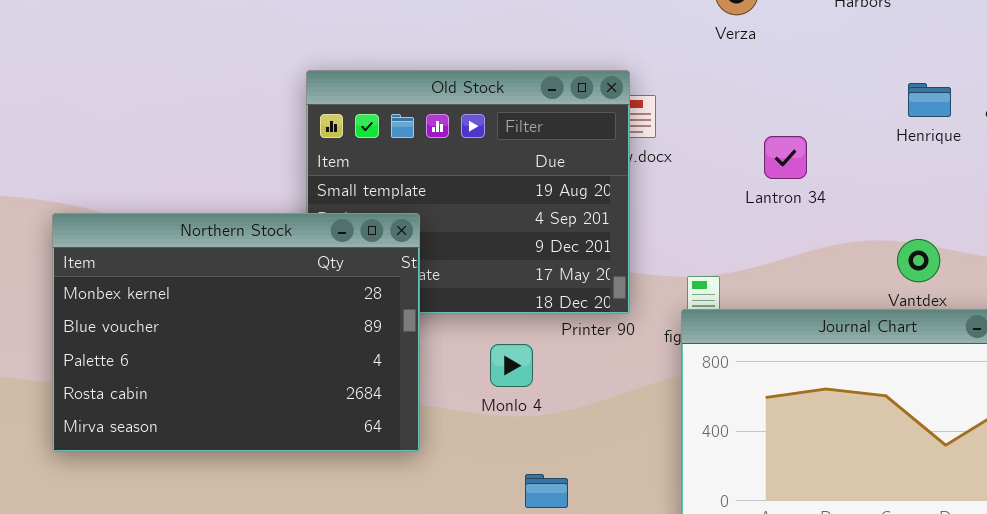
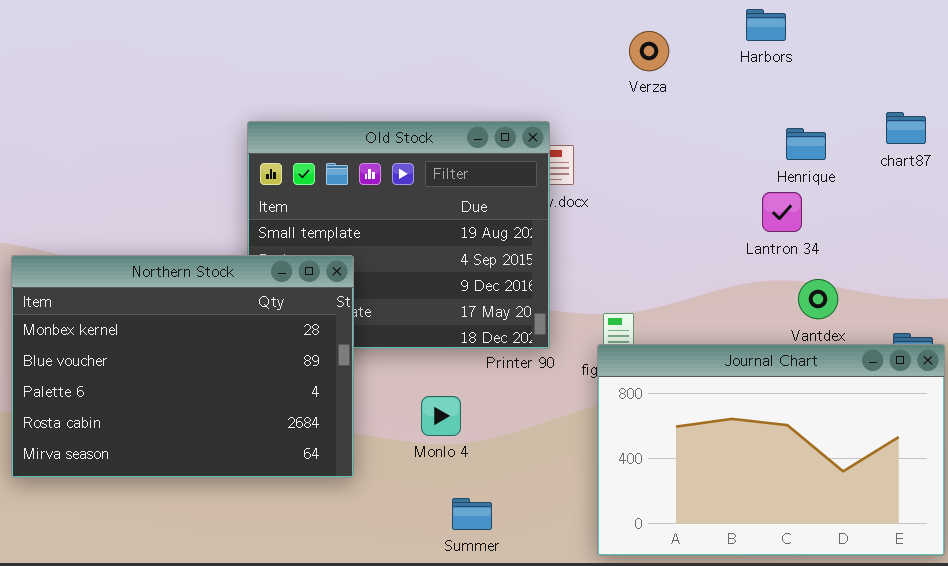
Henrique: [908,83,951,117] -> [786,128,826,160], moved
Lantron 34: [764,136,807,179] -> [762,192,802,232], moved
Monlo 4: [490,344,533,387] -> [421,396,461,436], moved

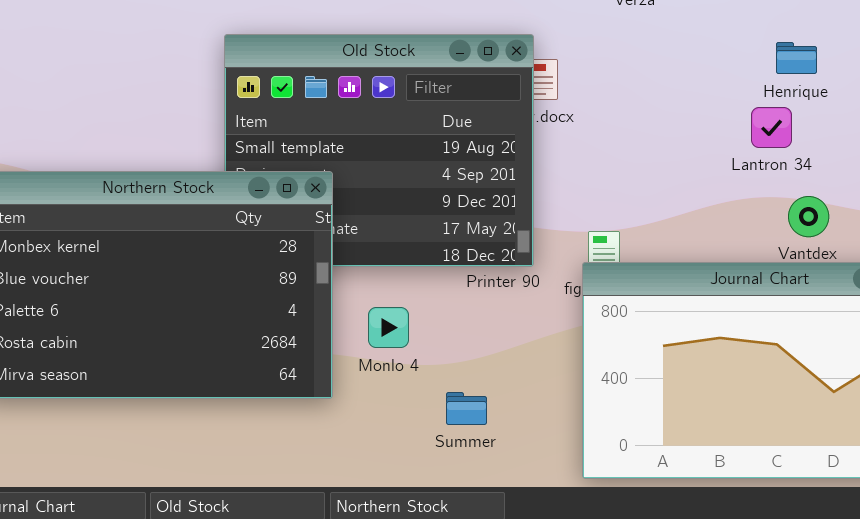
Monlo 4: [421,396,461,436] -> [368,307,409,348], moved
Summer: [452,498,492,530] -> [446,392,487,425], moved

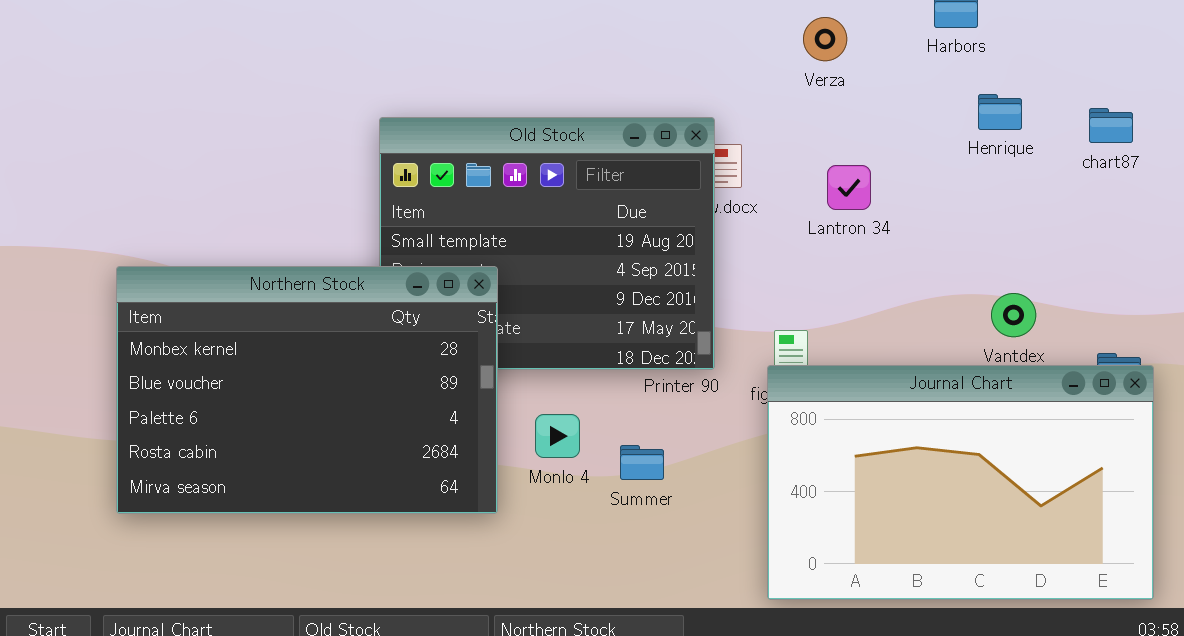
Henrique: [776,42,817,74] -> [978,94,1022,130], moved
Lantron 34: [751,107,792,148] -> [827,165,871,210], moved
Summer: [446,392,487,425] -> [620,445,664,480], moved

